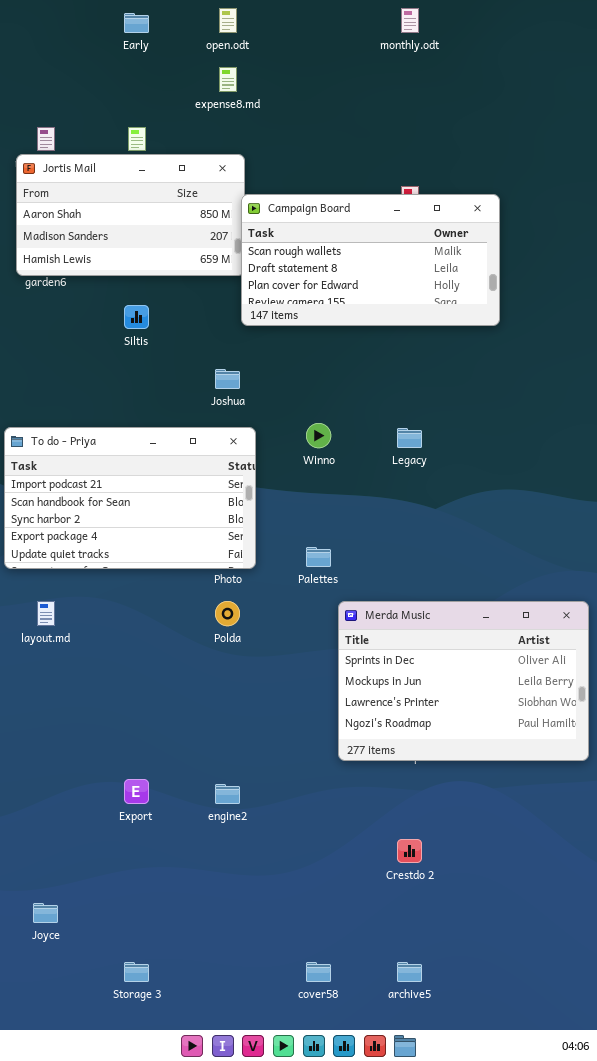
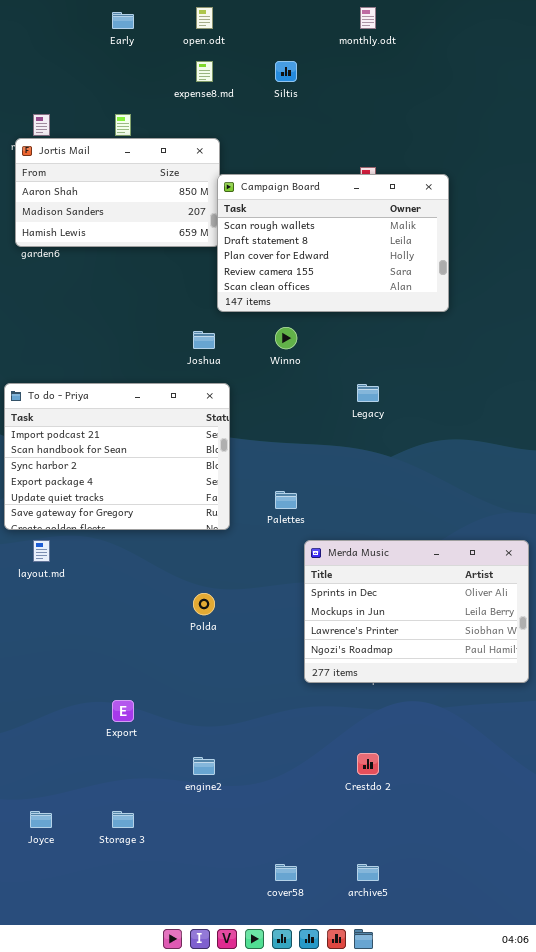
Campaign Board: [241,194,500,326] -> [217,174,449,312], resized
Siltis: [124,305,149,329] -> [275,61,297,82], moved
Winno: [306,423,331,448] -> [275,327,297,349], moved
To do - Priya: [4,427,256,569] -> [4,383,230,530], resized
Polda: [215,601,240,626] -> [193,593,215,615], moved
engine2: [215,784,240,804] -> [193,757,215,775], moved
Storage 3: [124,962,149,982] -> [112,811,134,828], moved

